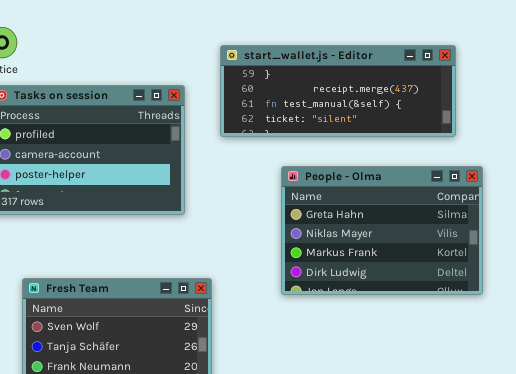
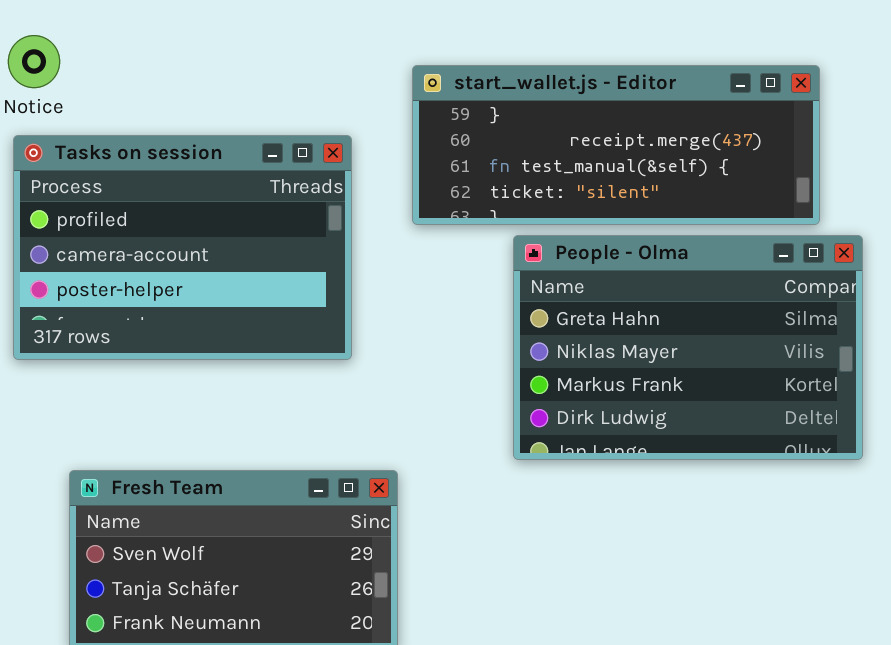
People - Olma: [281,166,483,295] -> [513,235,863,460], moved

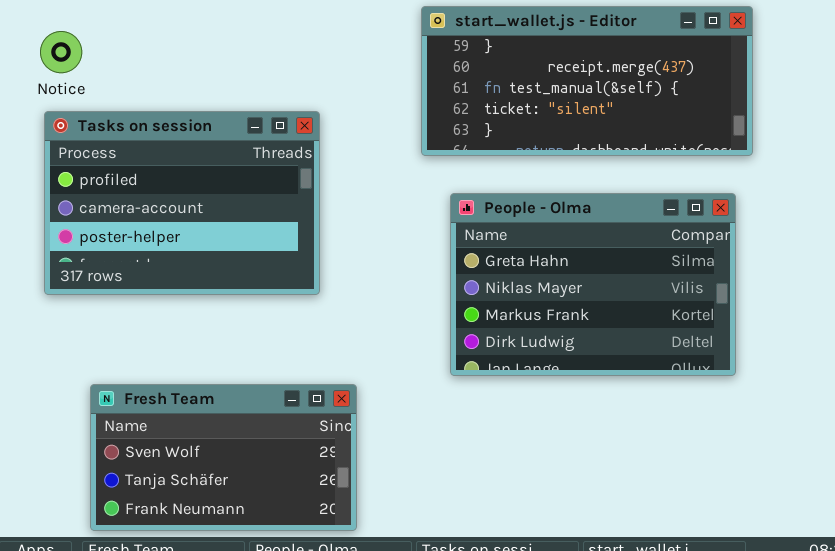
start_wallet.js - Editor: [412,65,820,225] -> [421,6,753,156], moved, resized

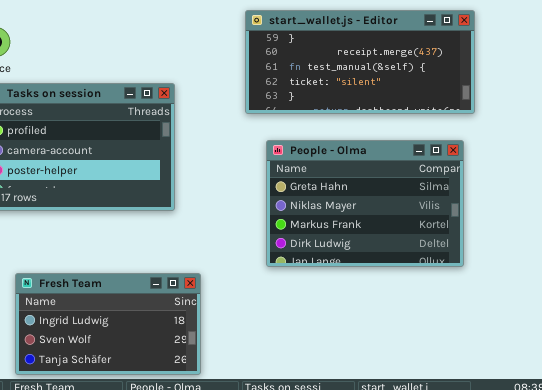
Fresh Team: [90,384,357,531] -> [15,273,201,375], scrolled up 1 row

